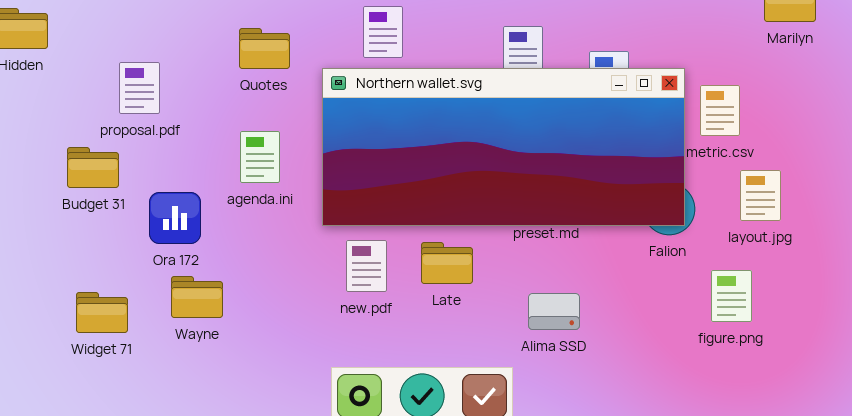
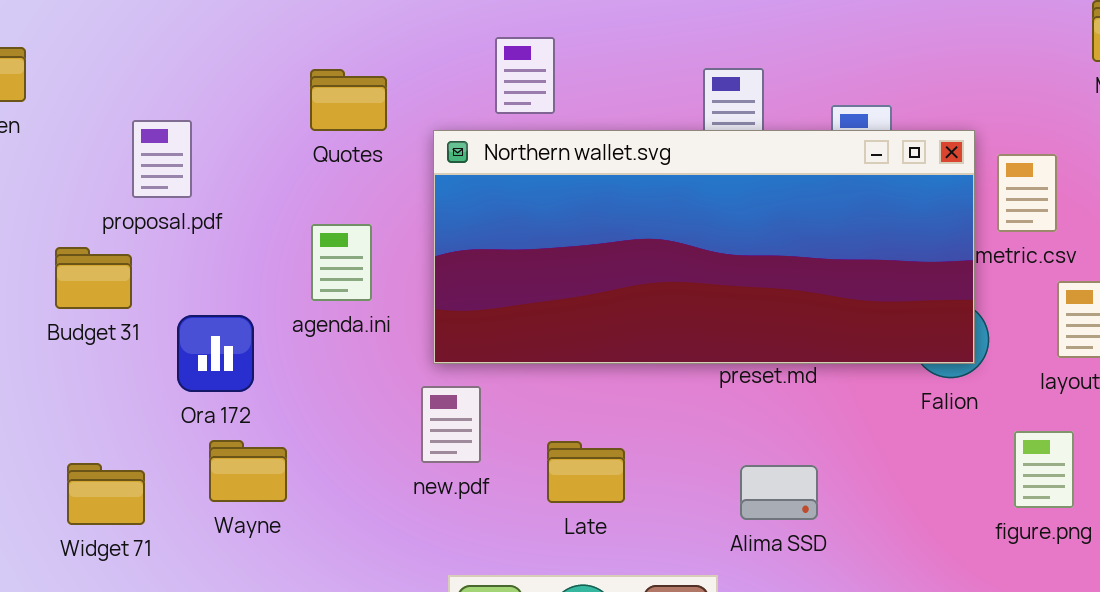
new.pdf: [346,240,387,292] -> [421,386,481,463], moved
Late: [421,242,473,284] -> [547,441,625,503], moved

